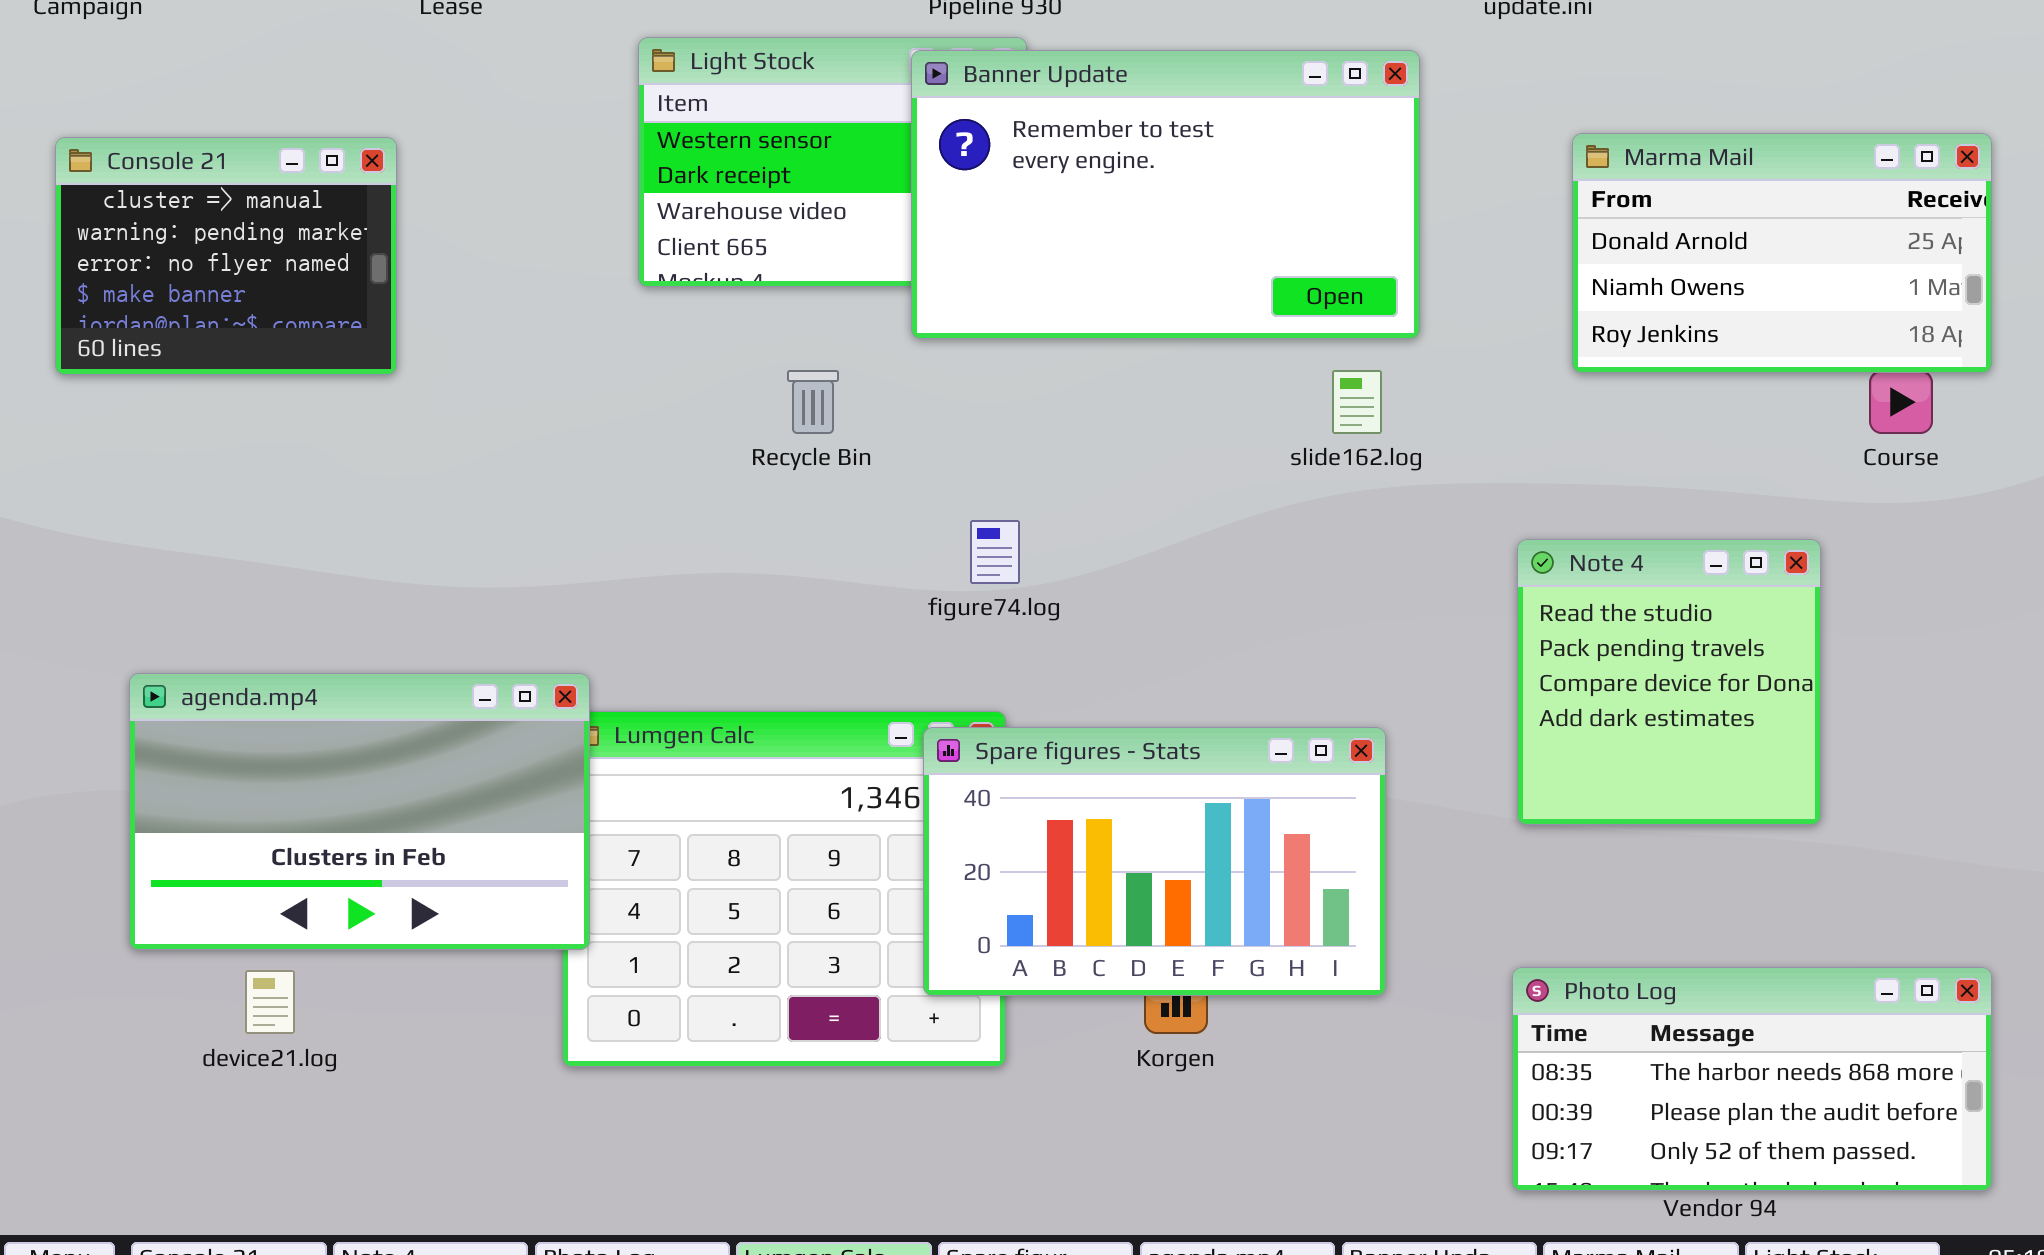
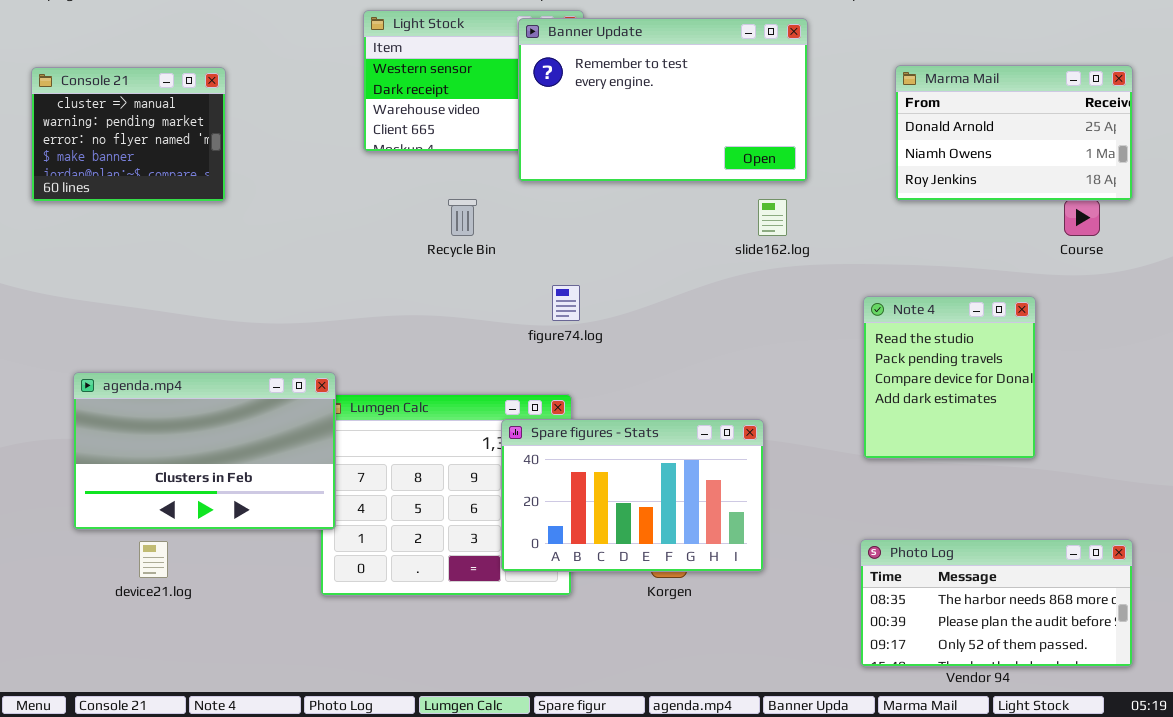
Spare figures - Stats: [923,727,1386,996] -> [501,419,764,572], moved

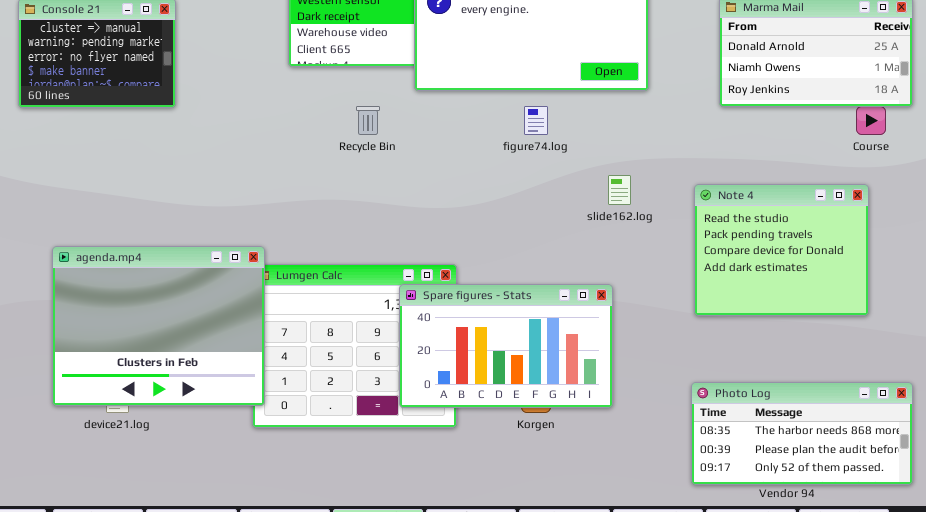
slide162.log: [758,199,787,236] -> [608,175,631,205], moved
figure74.log: [552,285,580,321] -> [524,106,548,135], moved
Note 4: [863,296,1036,459] -> [694,184,869,316], resized
agenda.mp4: [73,372,336,530] -> [52,246,265,406], resized

